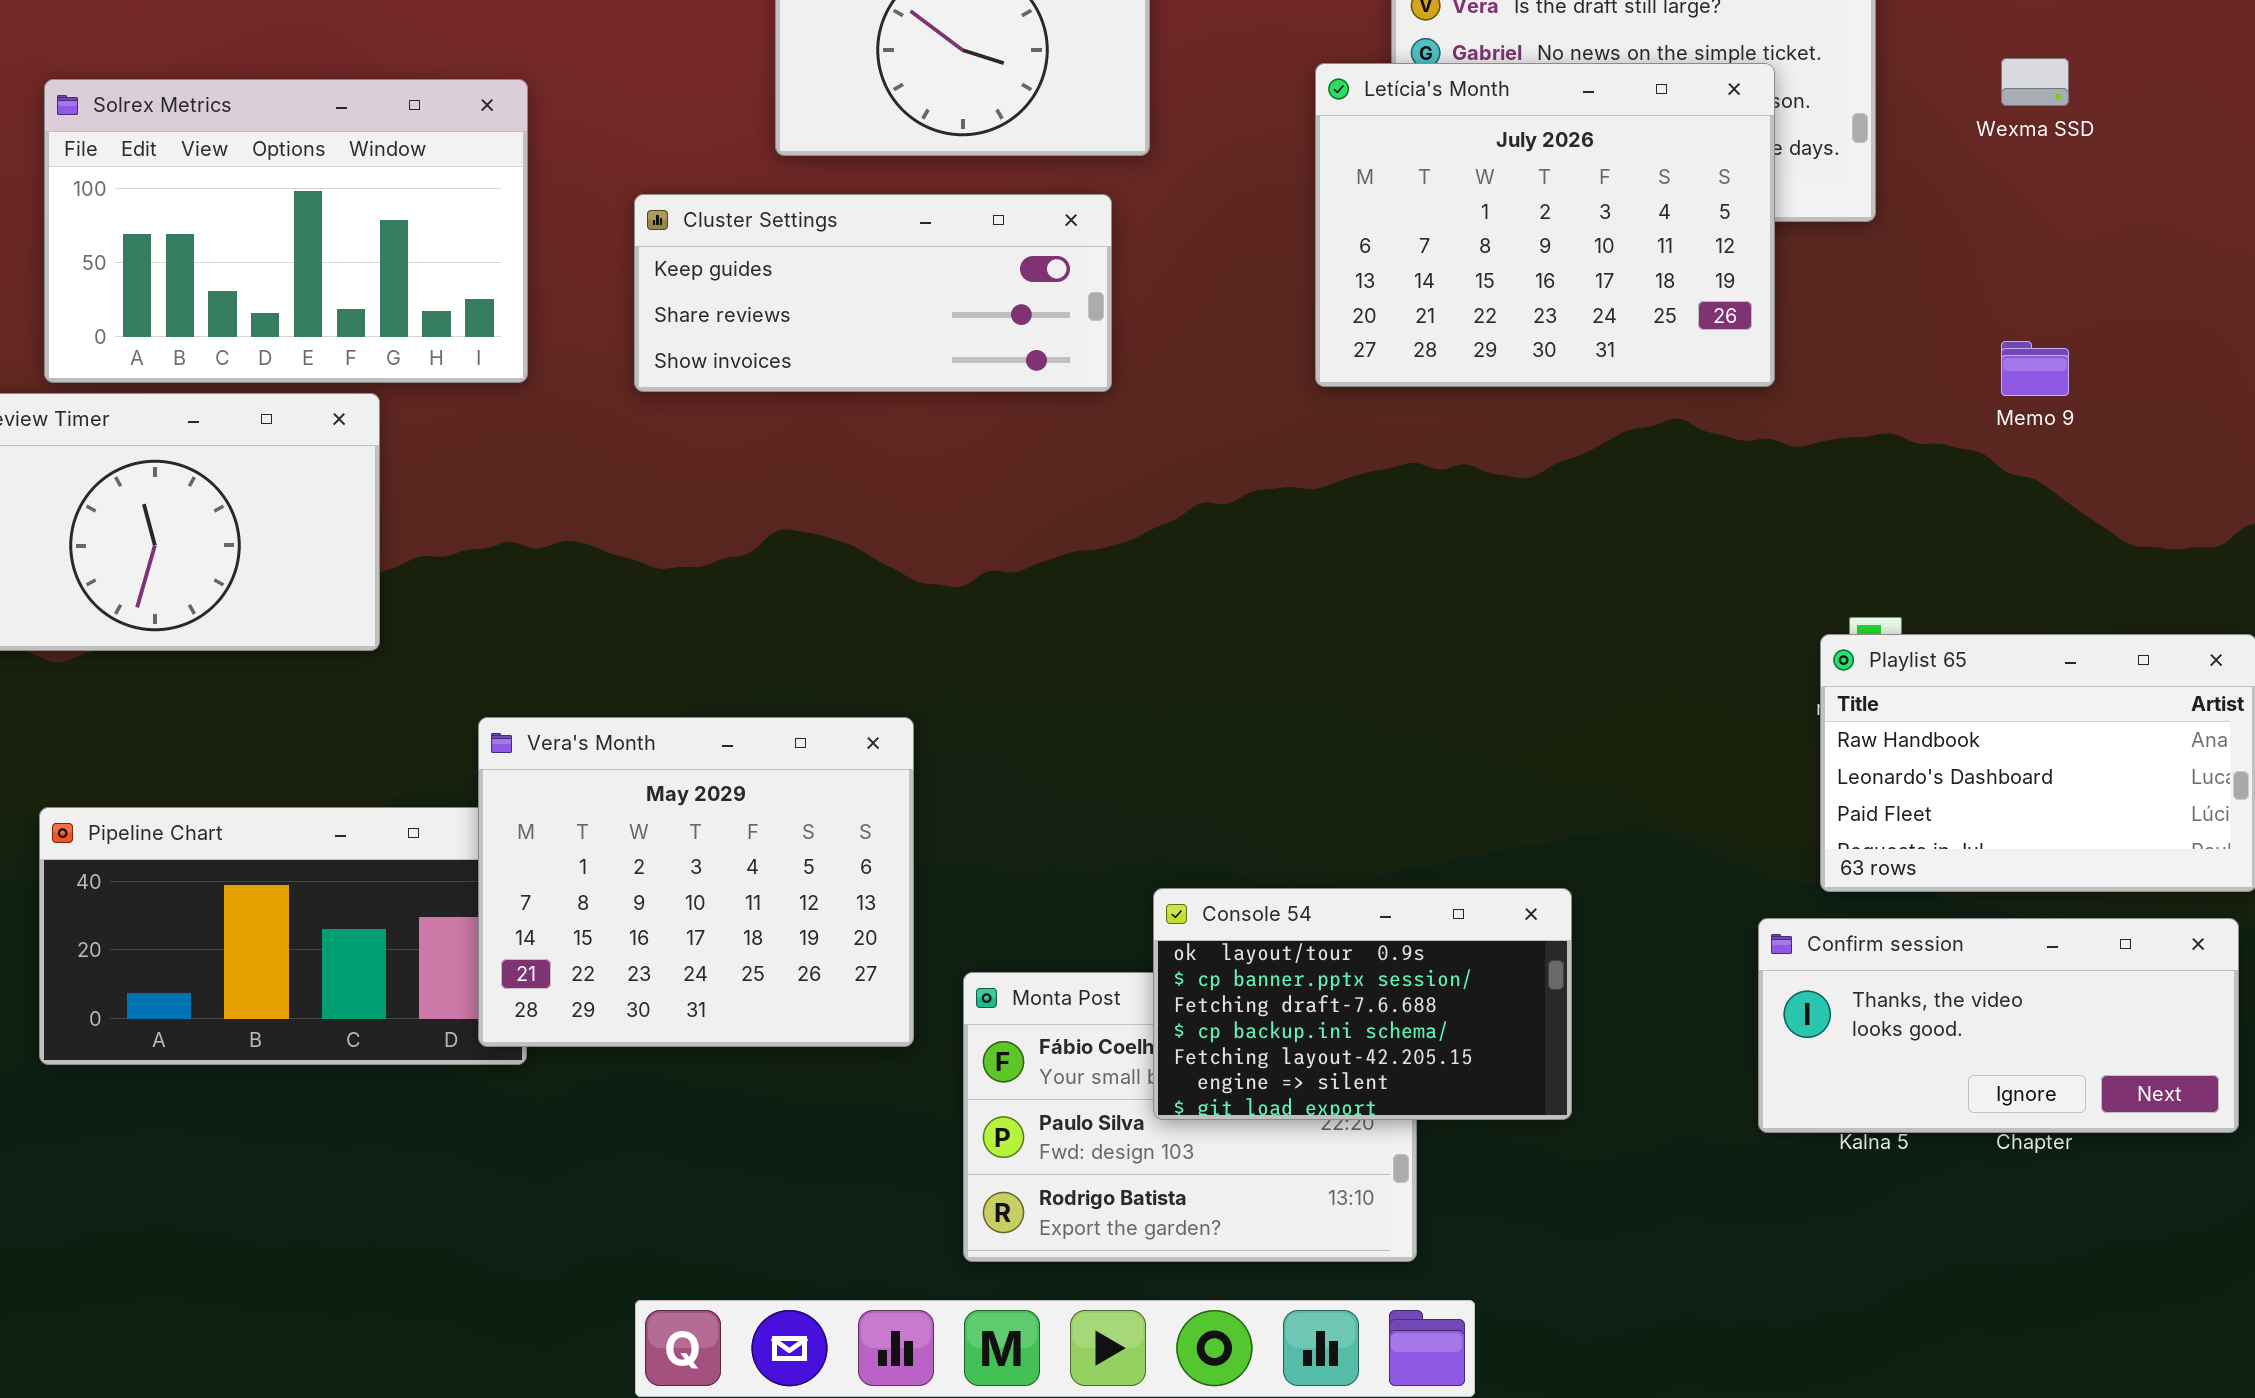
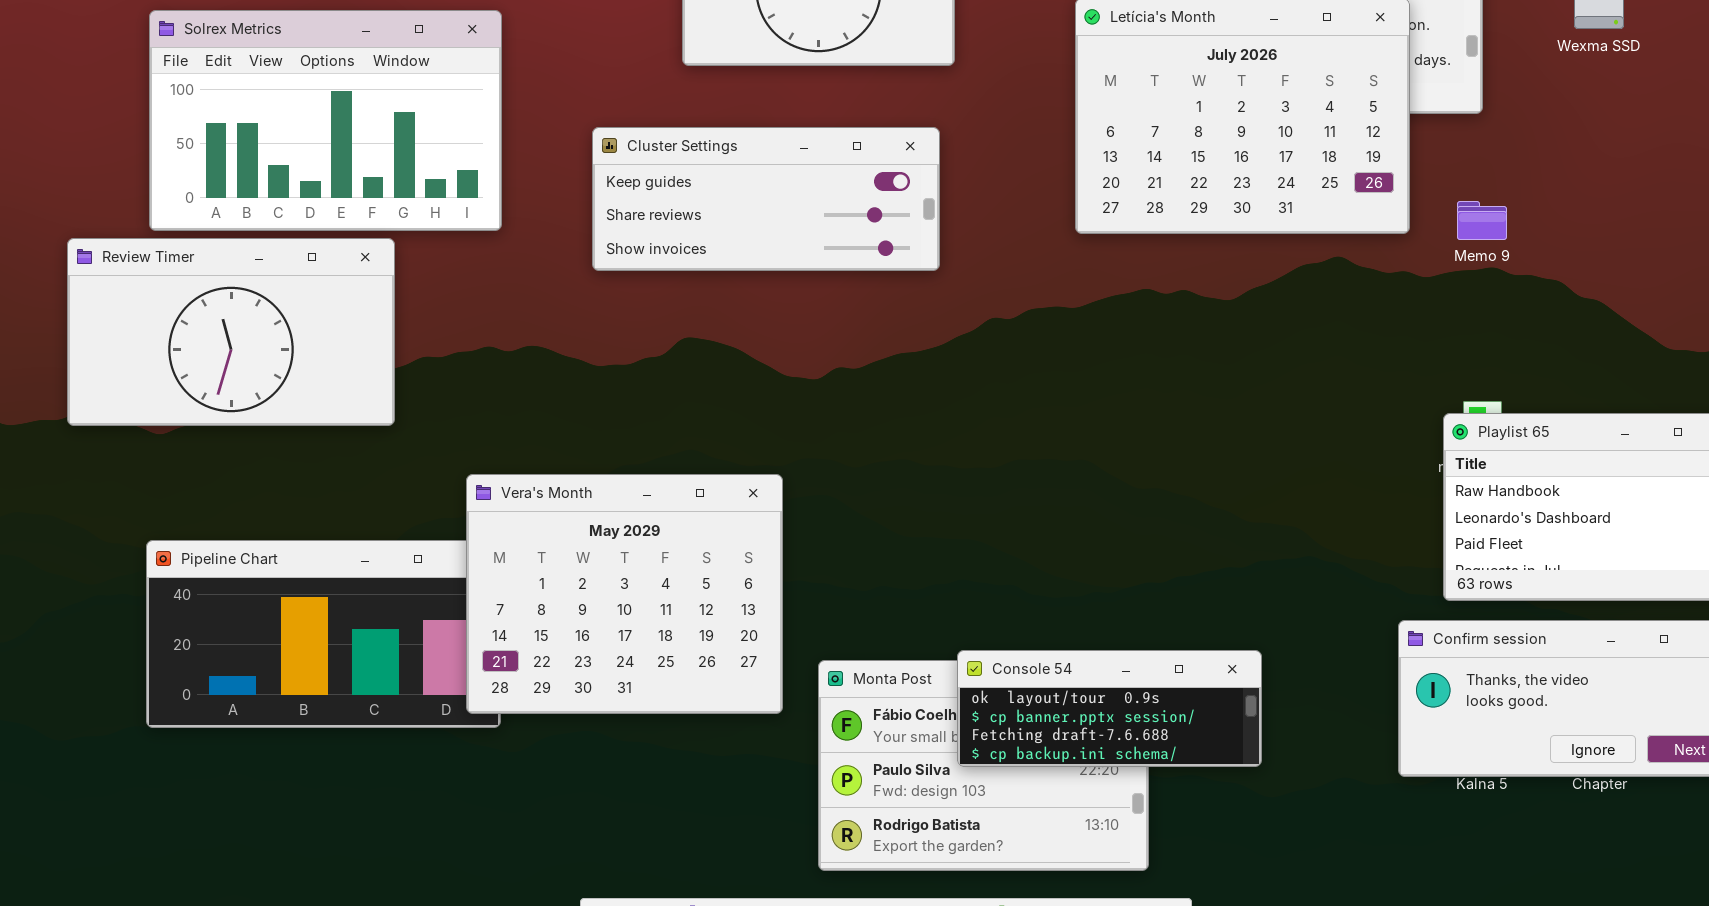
Cluster Settings: [634,194,1112,392] -> [592,127,940,271], moved
Memo 9: [2001,341,2069,396] -> [1457,201,1507,240], moved
Console 54: [1153,888,1572,1120] -> [957,650,1262,767], resized

